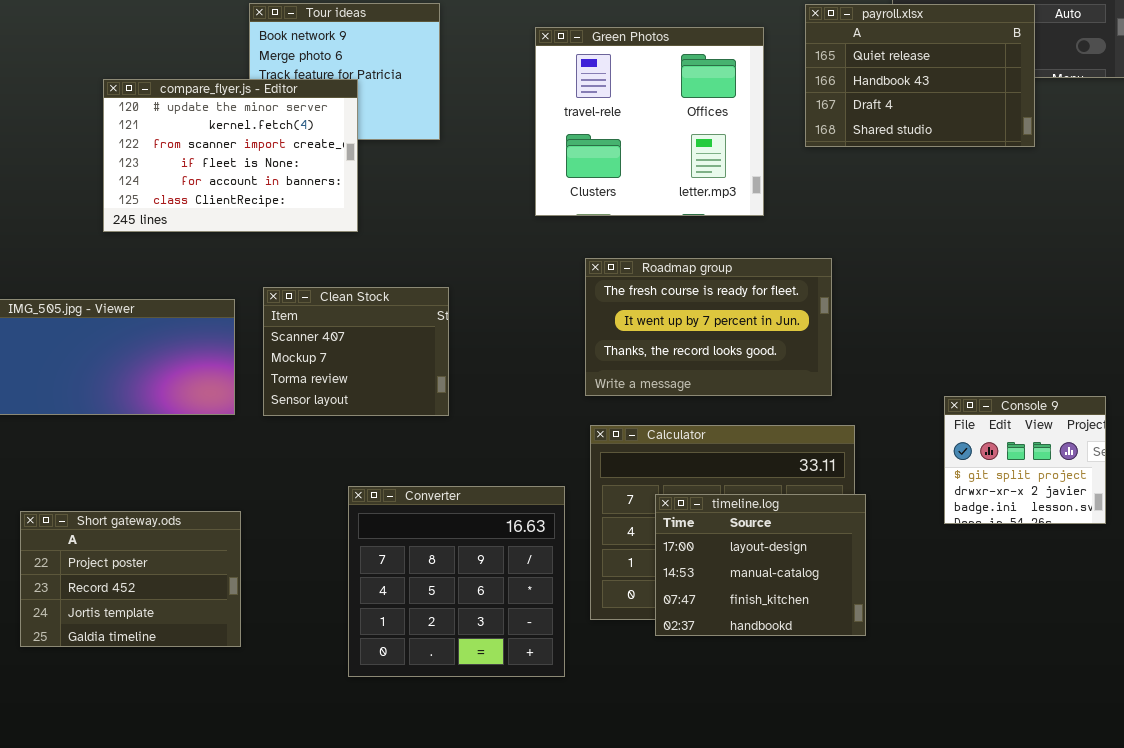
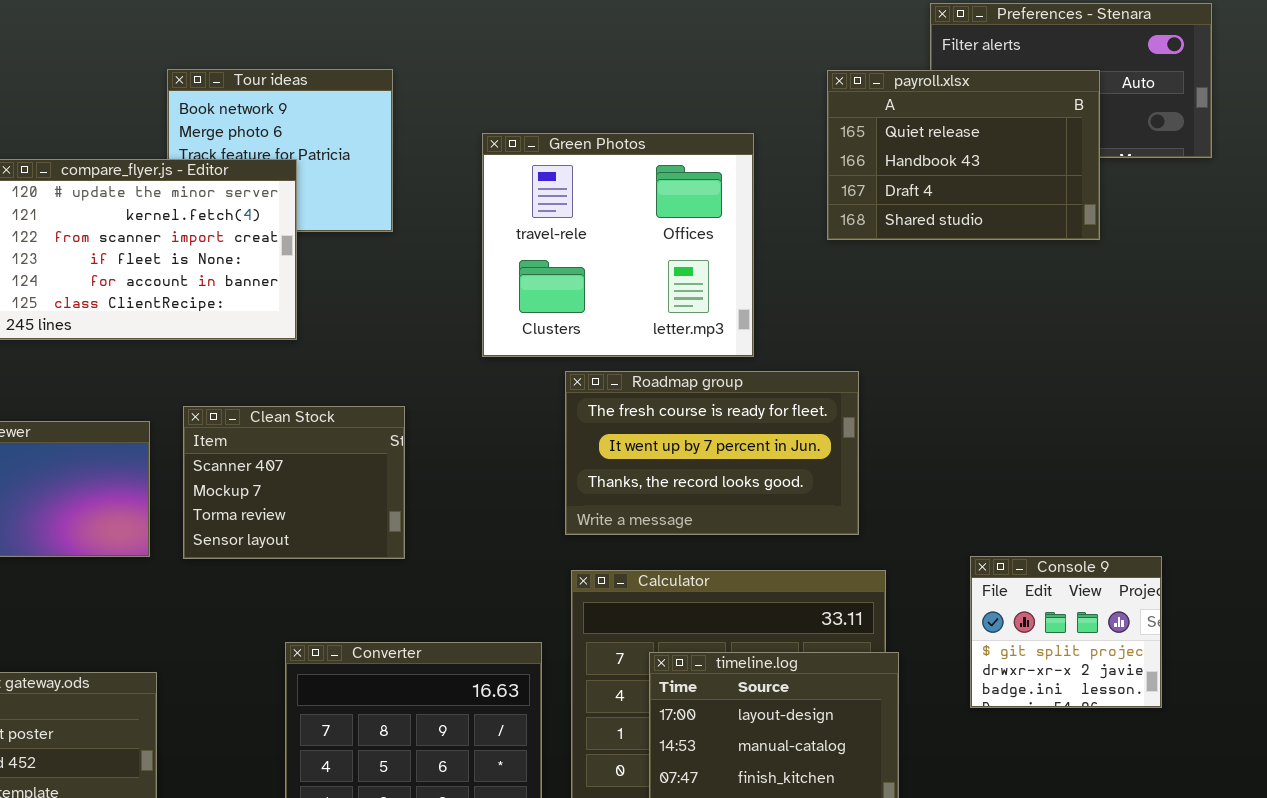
Green Photos: [535,27,764,216] -> [482,133,754,357], moved
Console 9: [944,396,1106,524] -> [970,556,1162,708], moved

